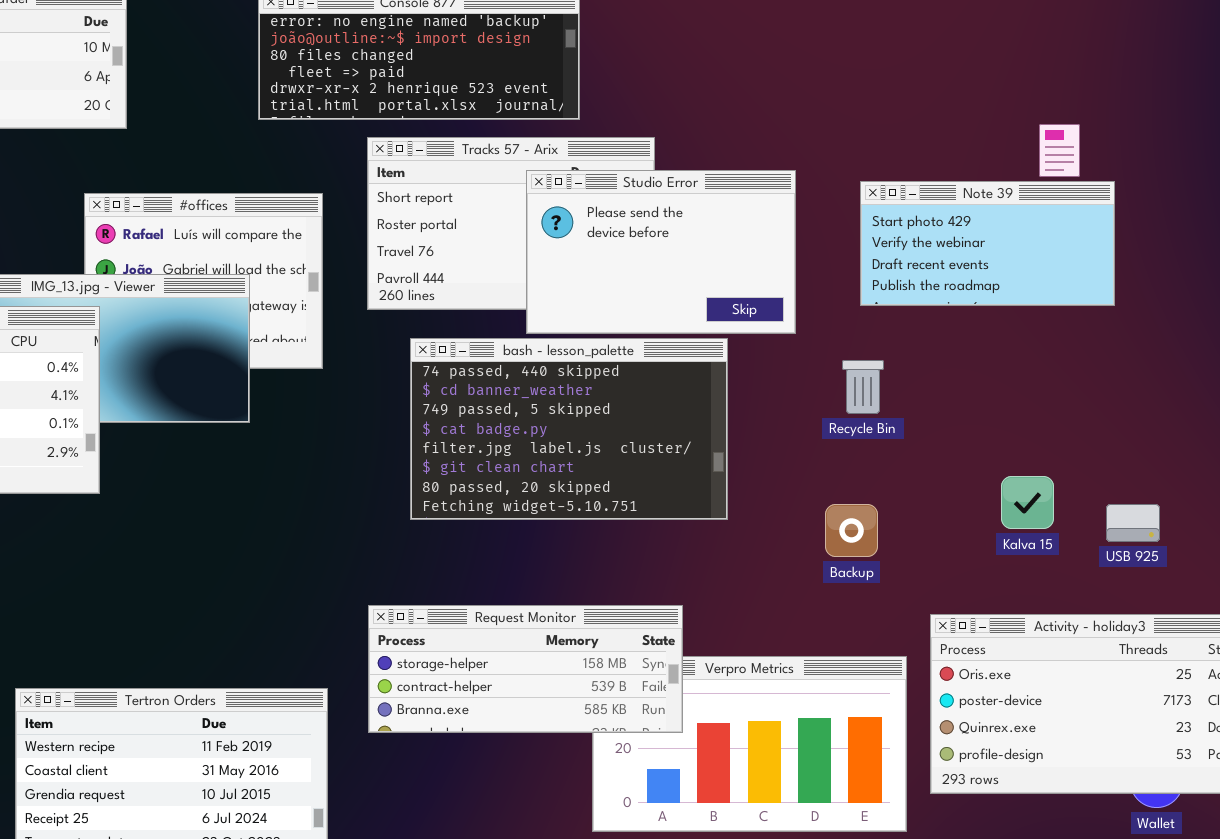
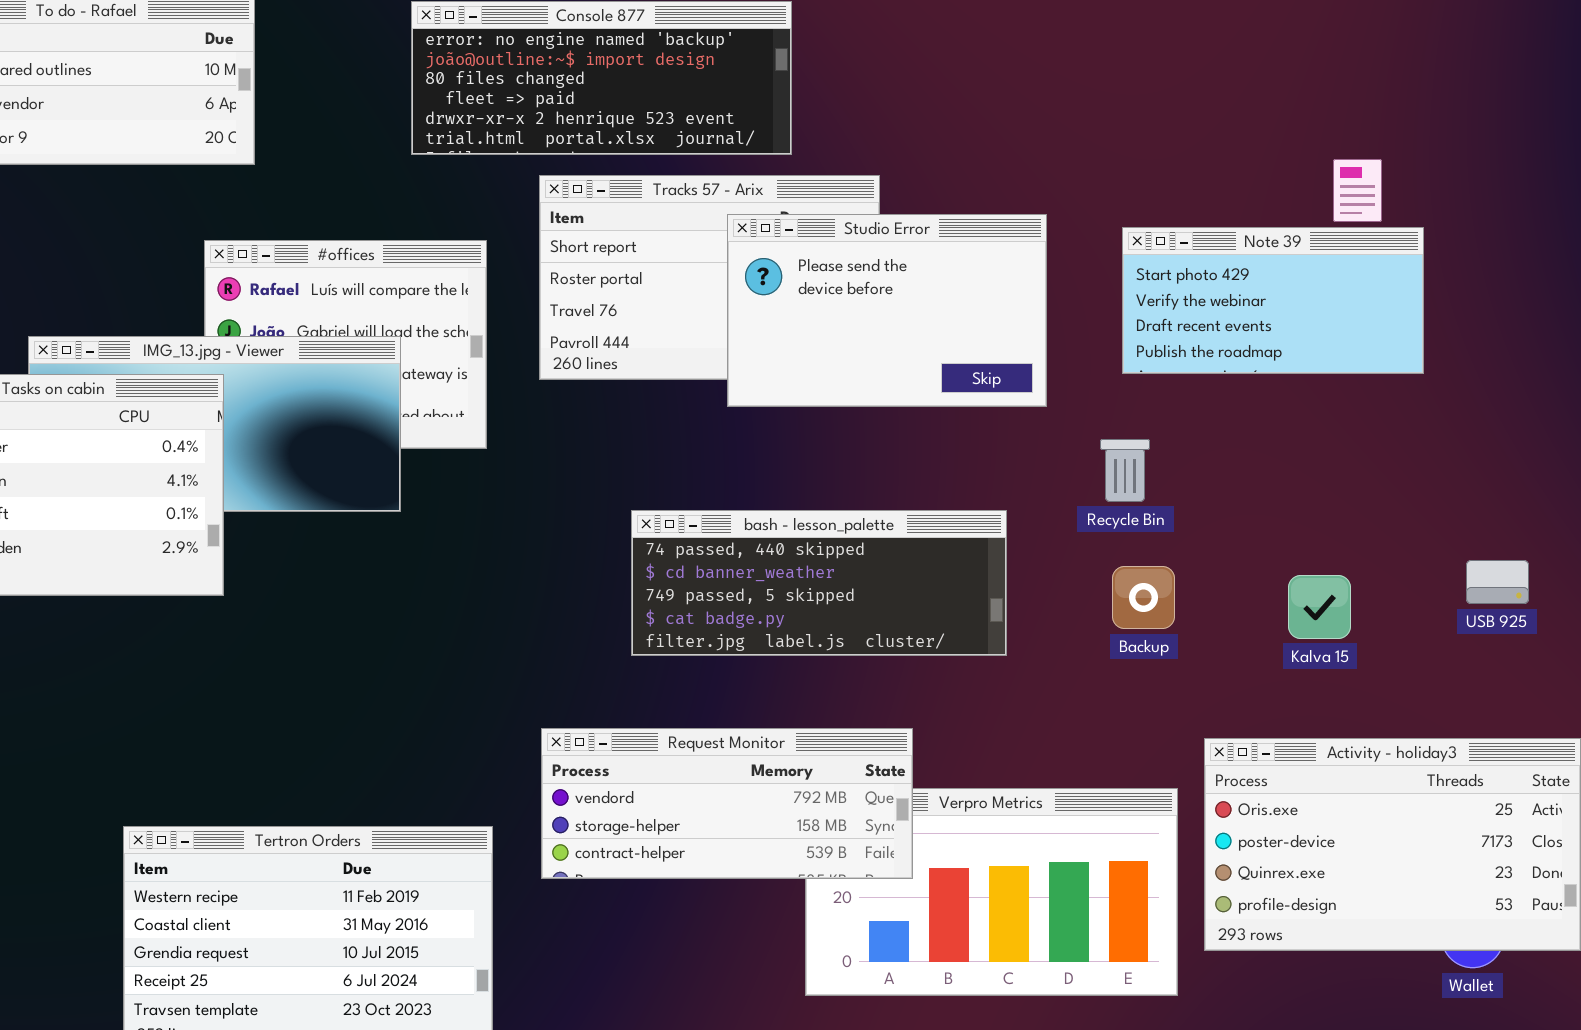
bash - lesson_palette: [410,338,728,520] -> [631,510,1007,656], moved, resized
Backup: [825,504,878,557] -> [1112,566,1175,629], moved
USB 925: [1106,504,1160,542] -> [1466,560,1529,604], moved
Request Monitor: [368,605,683,733] -> [541,728,913,879], scrolled up 1 row

